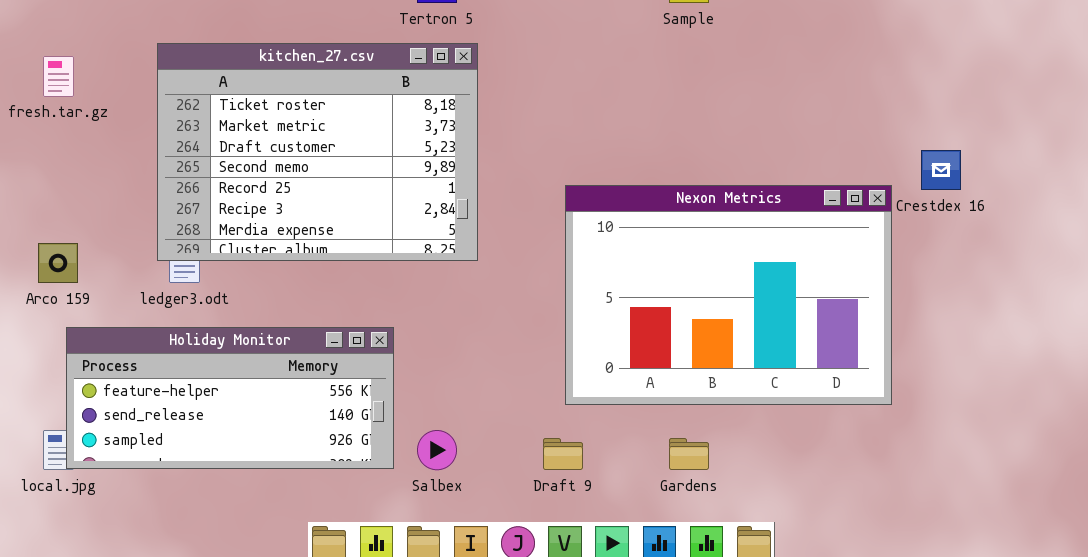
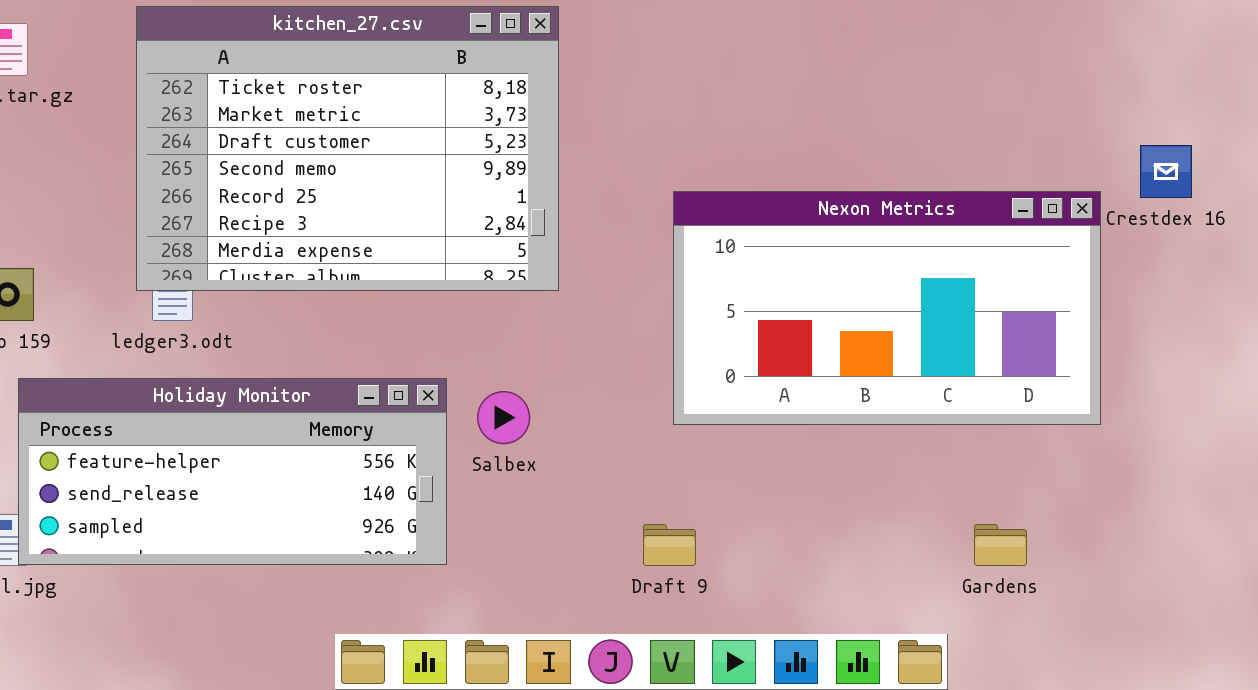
Nexon Metrics: [565,185,892,405] -> [673,191,1101,425], resized
Salbex: [417,430,457,470] -> [477,391,530,444], moved
Gardens: [669,438,709,470] -> [974,524,1027,566], moved

